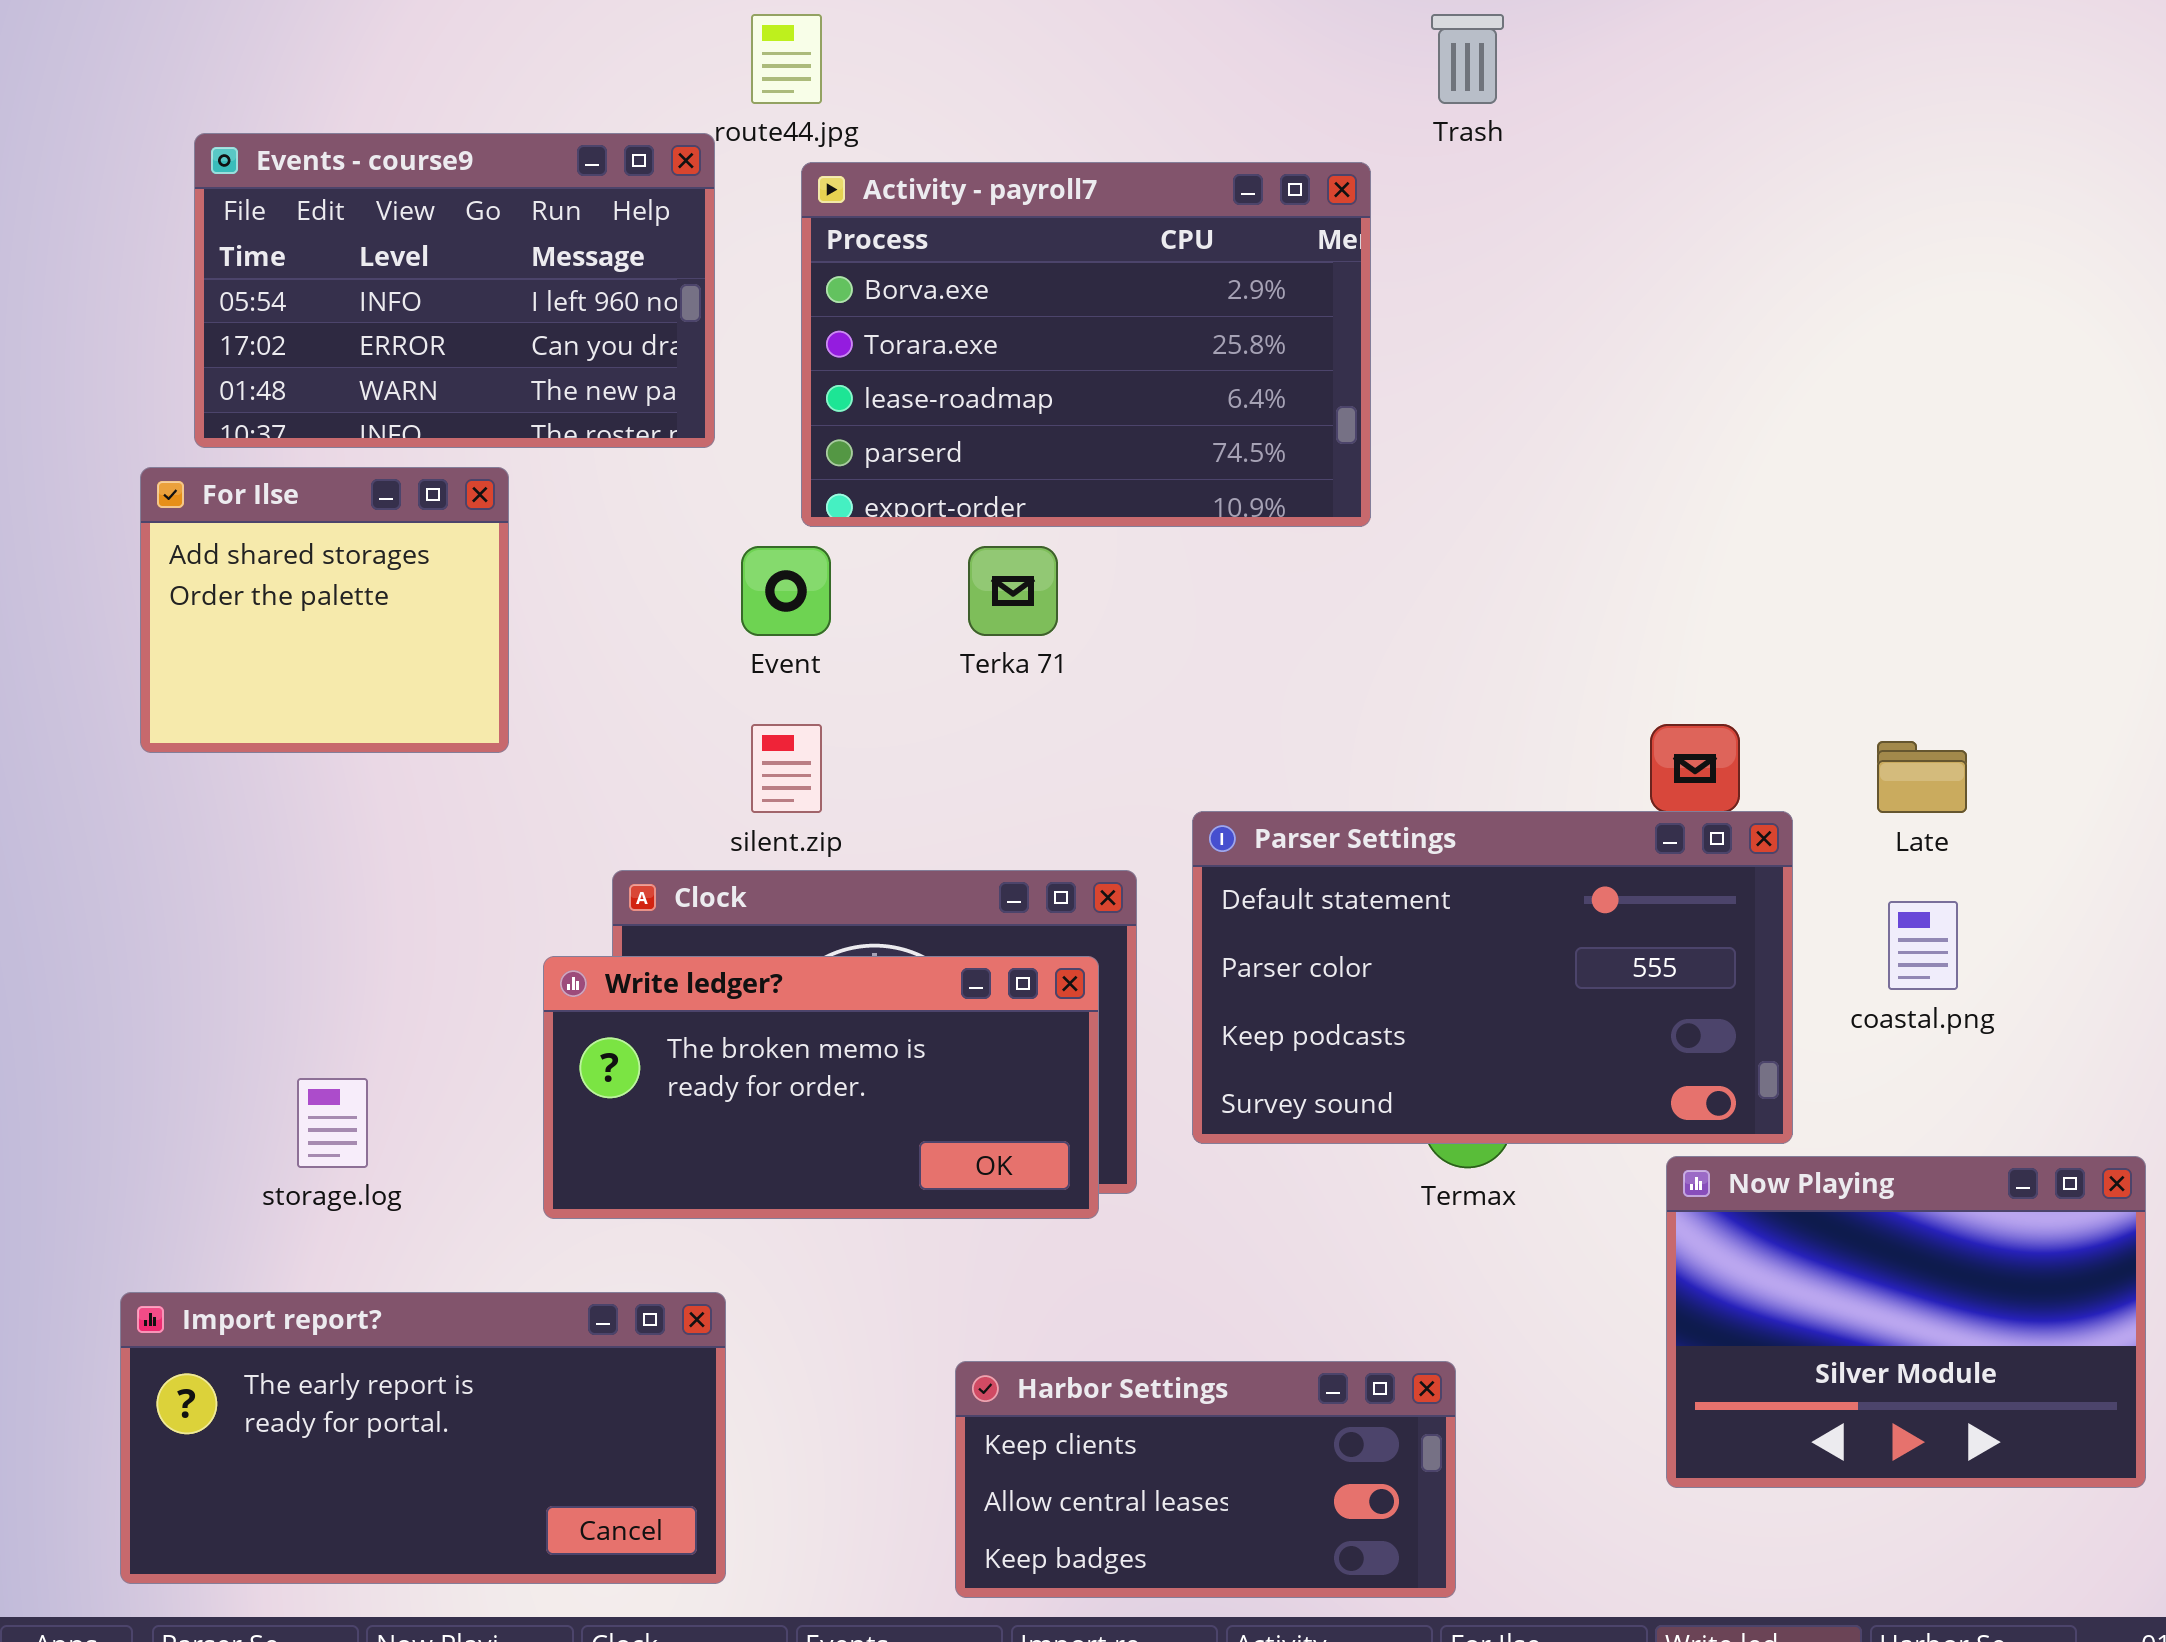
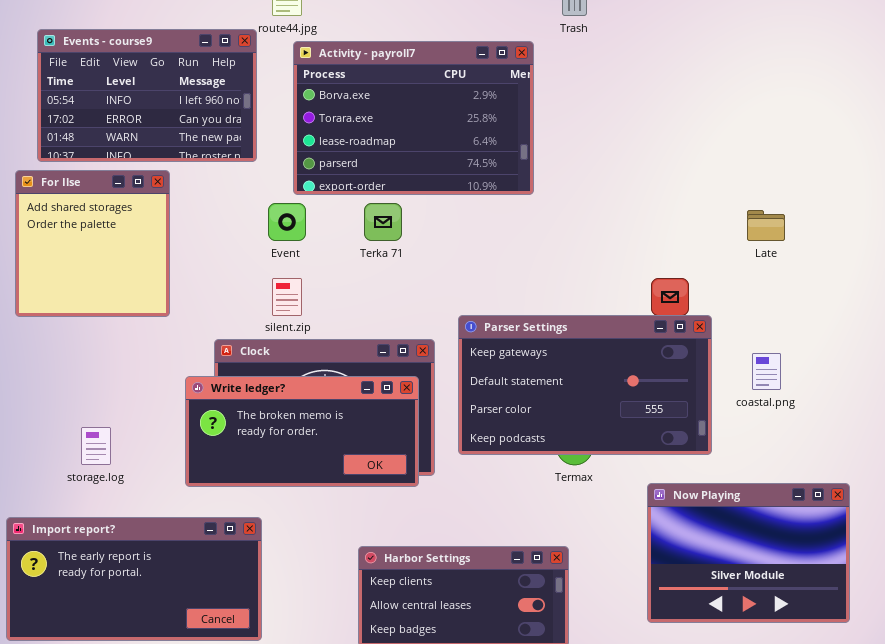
For Ilse: [140,467,509,753] -> [15,170,170,317], resized
Late: [1877,741,1967,813] -> [747,210,785,241], moved
Parser Settings: [1192,811,1793,1144] -> [458,315,712,455], scrolled up 1 row
Now Playing: [1666,1156,2146,1488] -> [647,483,850,623], moved

